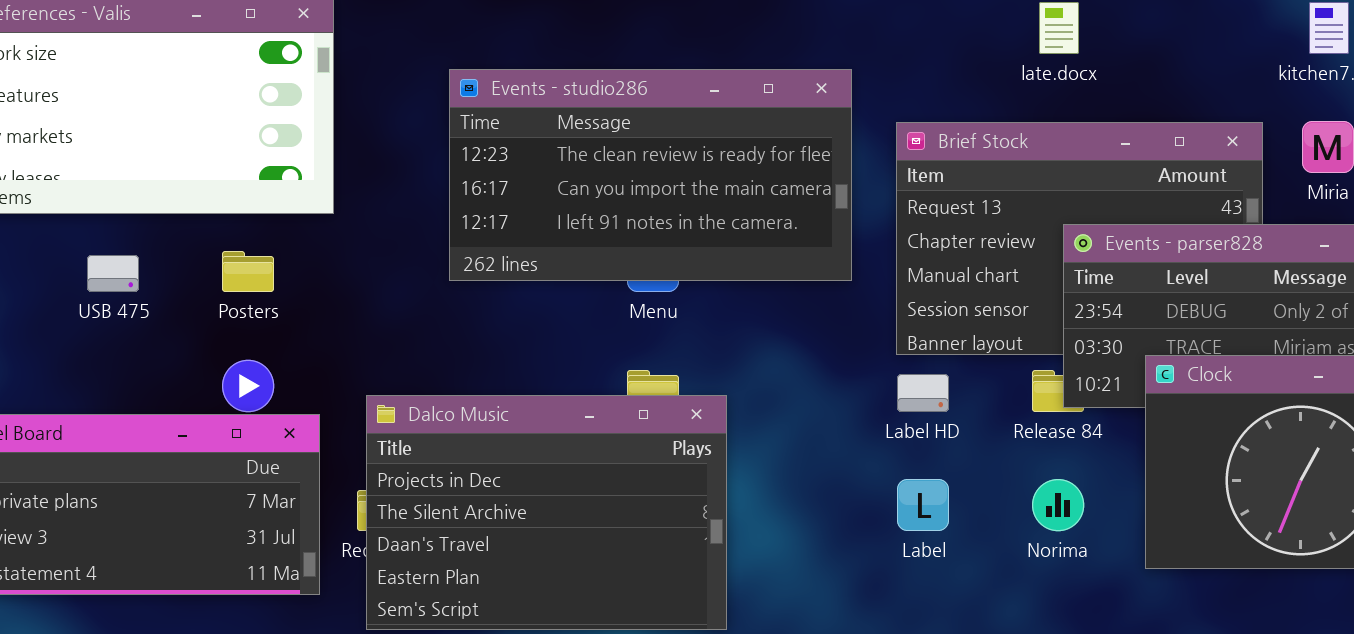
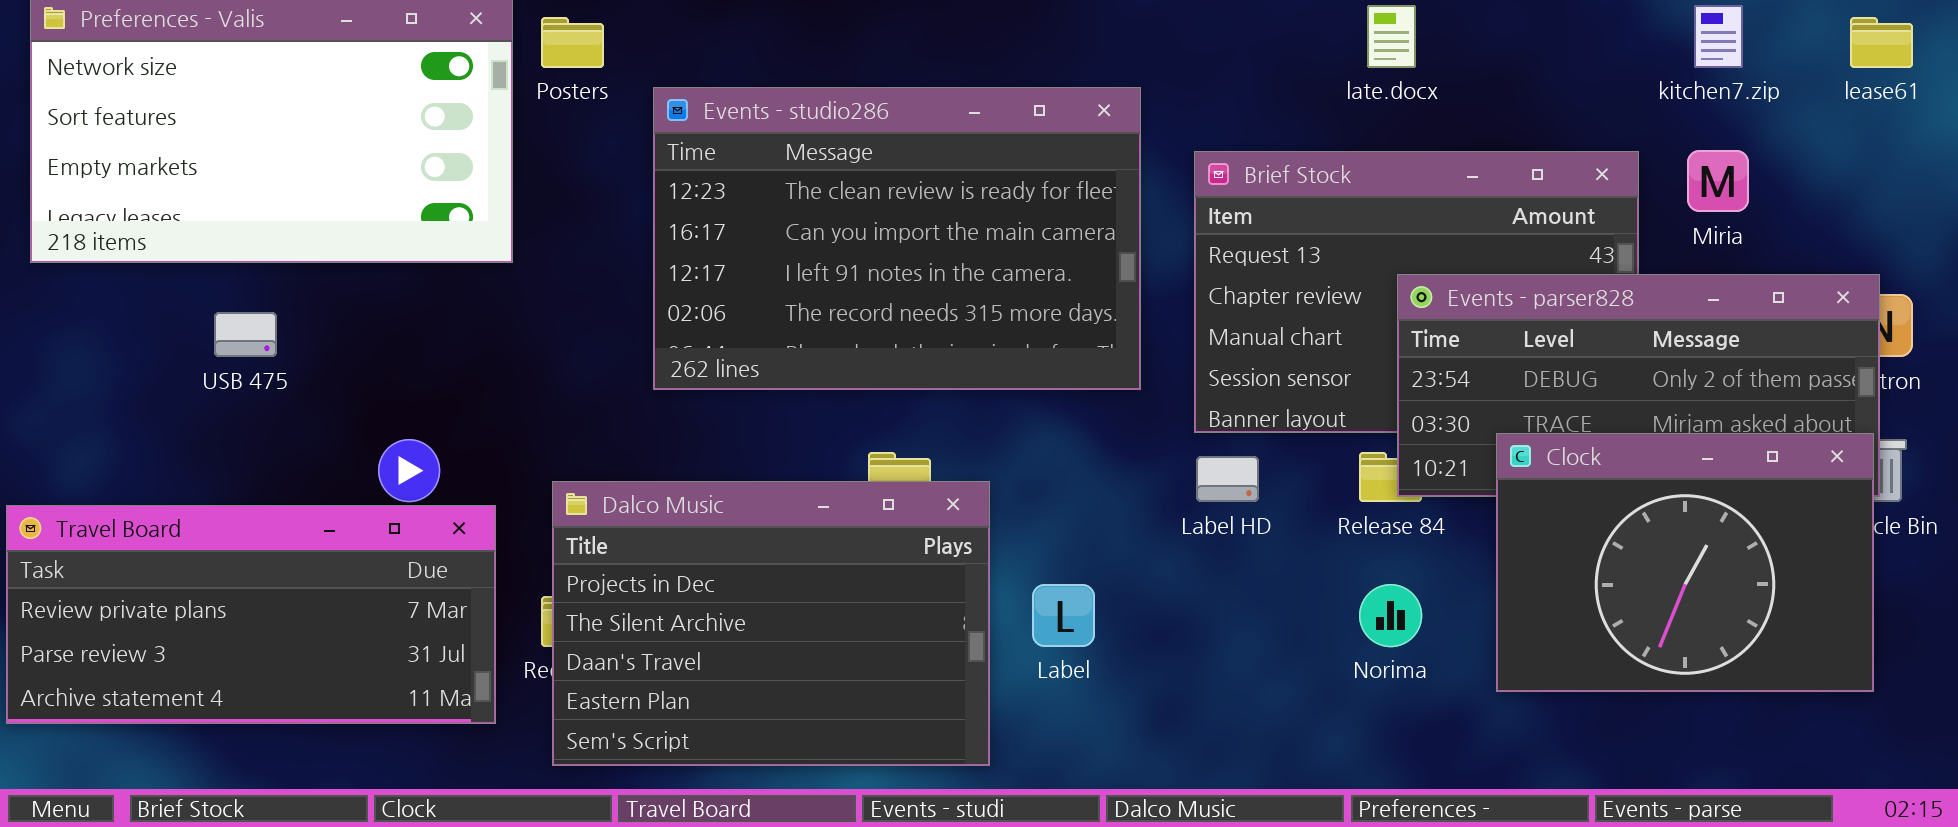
Events - studio286: [449,69,852,281] -> [653,87,1141,390], resized
Posters: [222,251,274,292] -> [541,17,604,68], moved
Label: [897,479,949,531] -> [1032,584,1095,647], moved

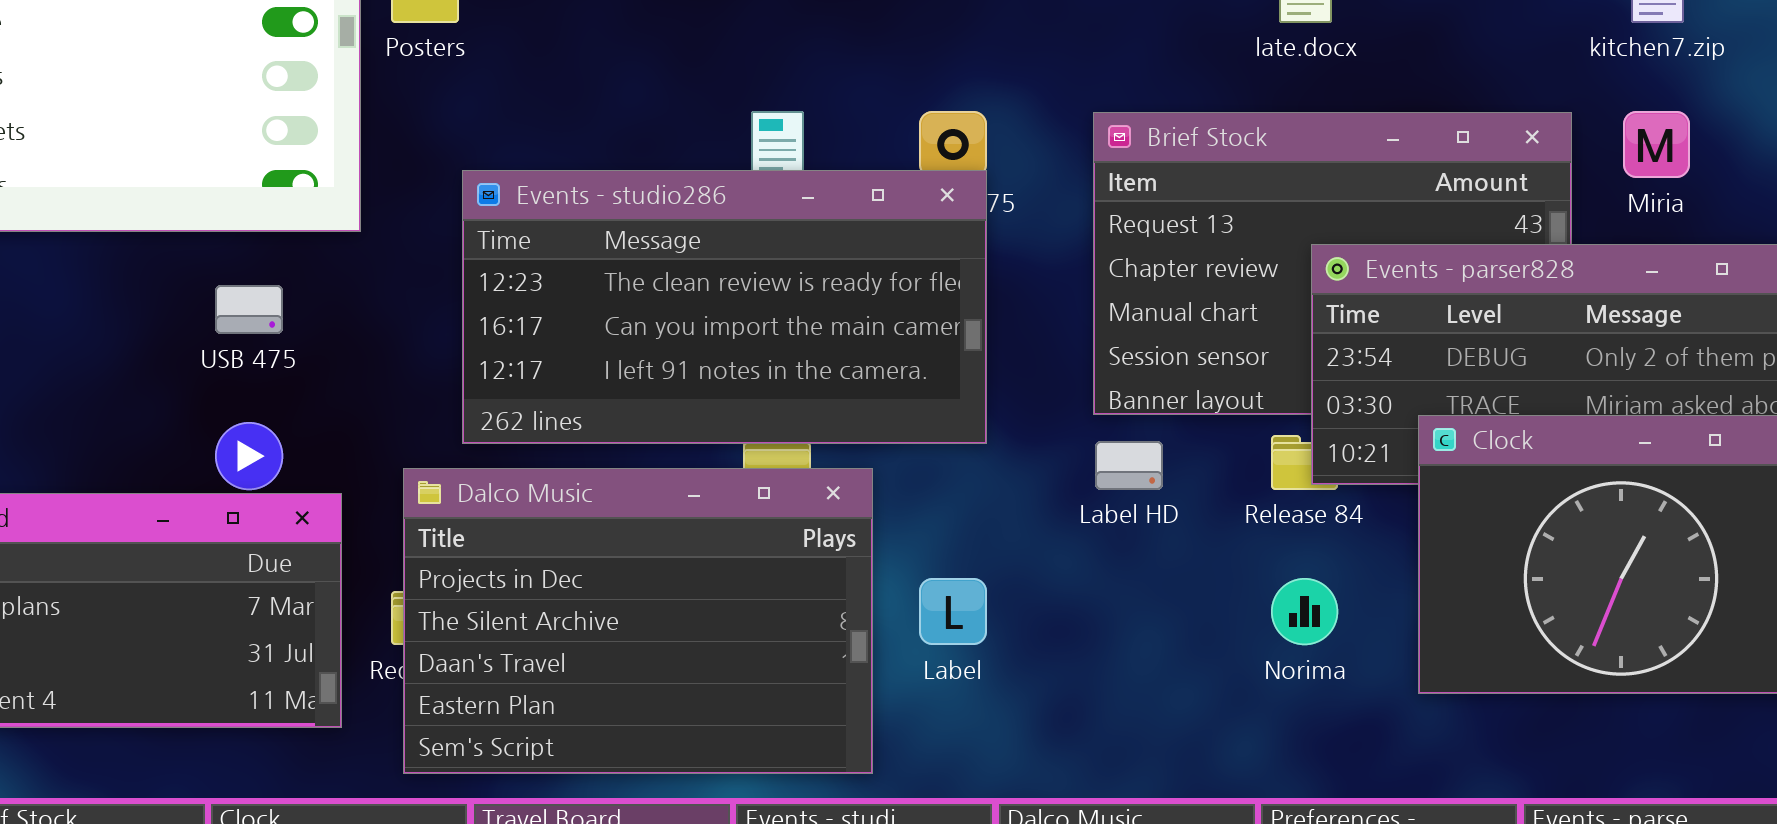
Events - studio286: [653,87,1141,390] -> [462,170,987,444], moved, resized
USB 475: [214,312,277,357] -> [215,285,283,334], moved

